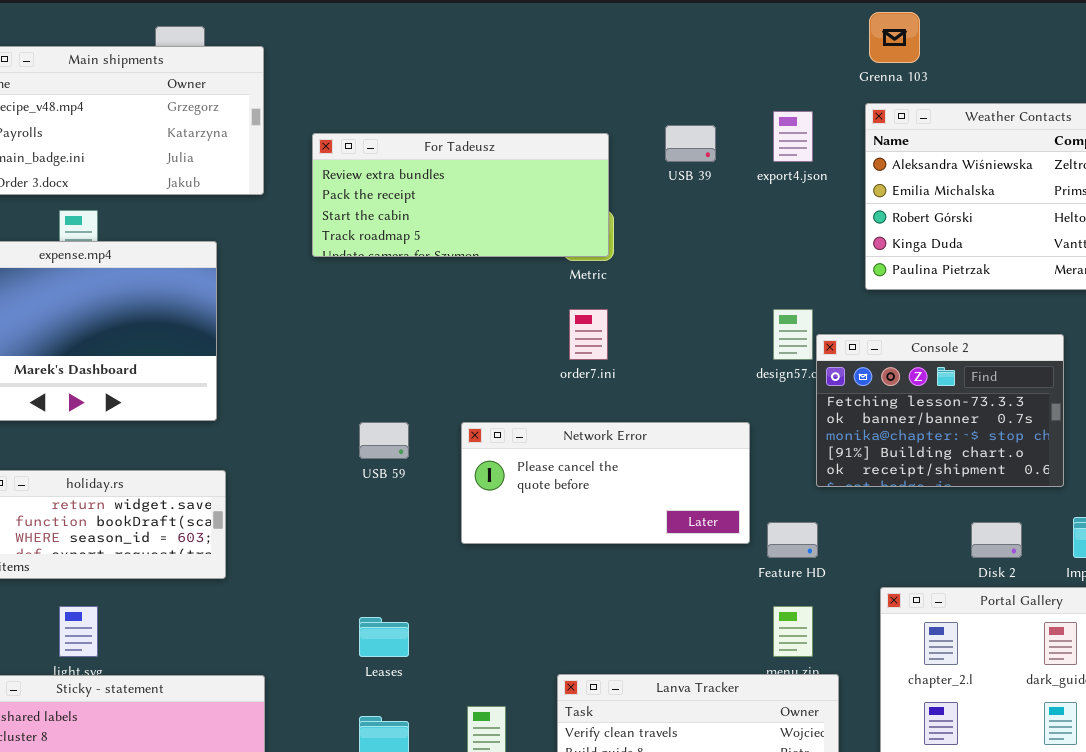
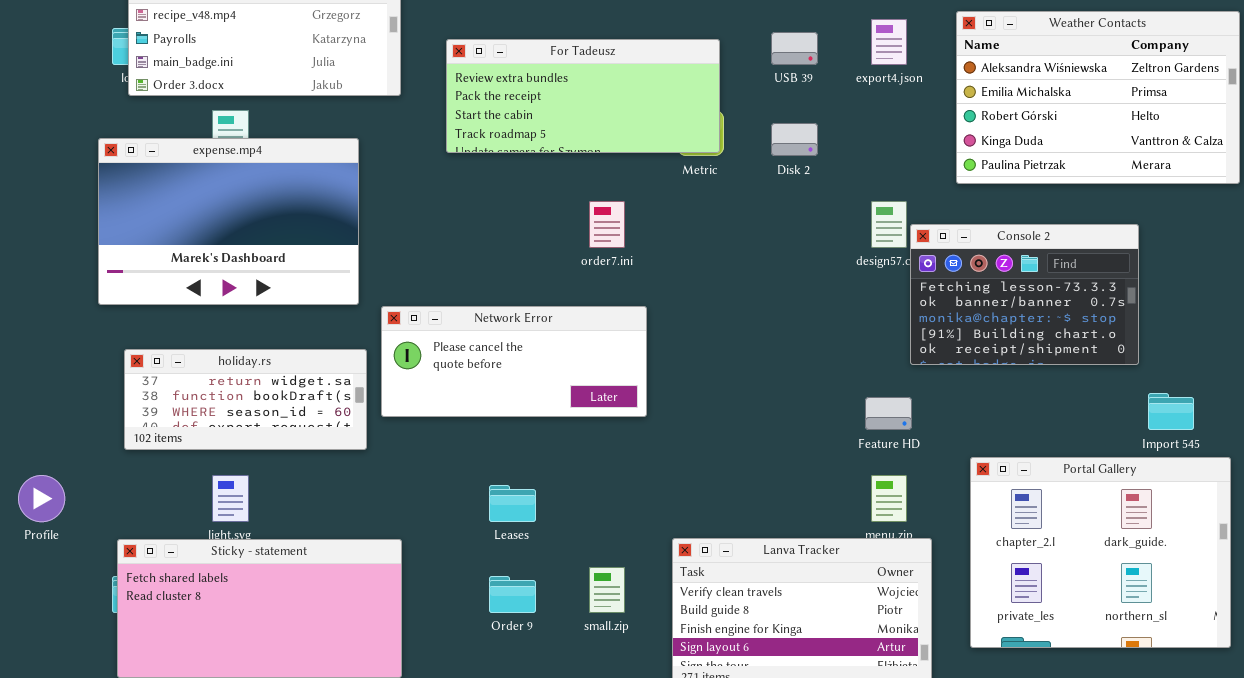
order7.ini: [569,309,608,360] -> [589,201,625,248], moved
Network Error: [461,422,750,544] -> [381,306,647,417], moved
Disk 2: [971,522,1022,558] -> [771,123,818,156], moved

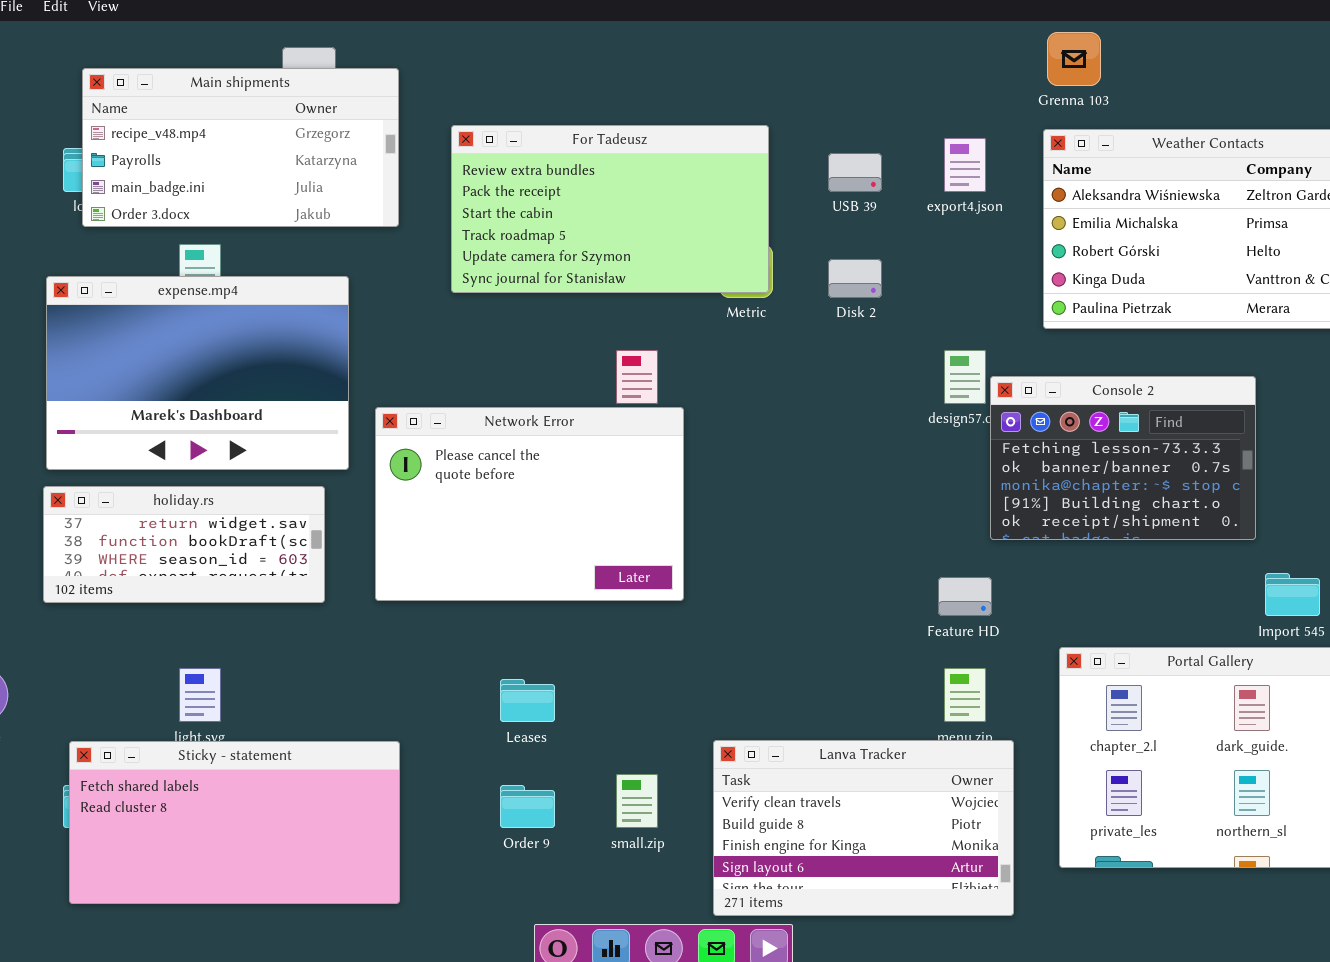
For Tadeusz: [446,39,720,153] -> [451,125,769,293], resized
Network Error: [381,306,647,417] -> [375,407,684,601], resized
holiday.rs: [124,349,367,450] -> [43,486,325,603], moved

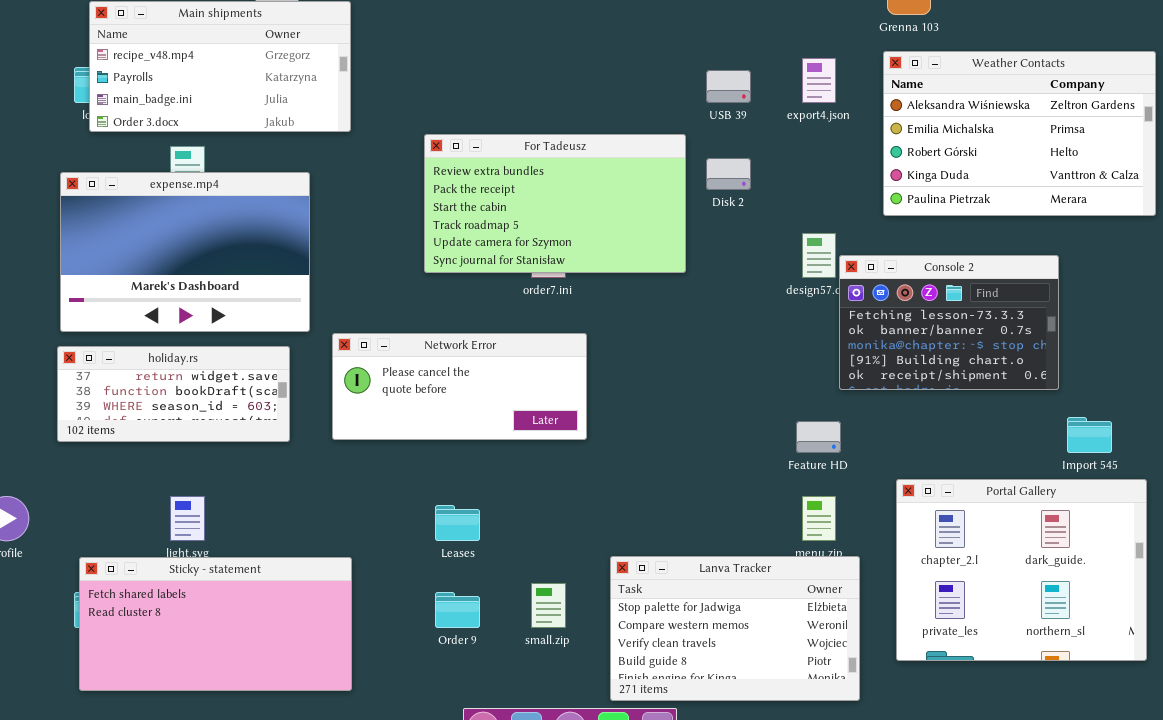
For Tadeusz: [451,125,769,293] -> [424,134,686,273], moved
Network Error: [375,407,684,601] -> [332,333,587,440], resized
Lanva Tracker: [713,740,1014,916] -> [610,556,860,701], scrolled up 2 rows

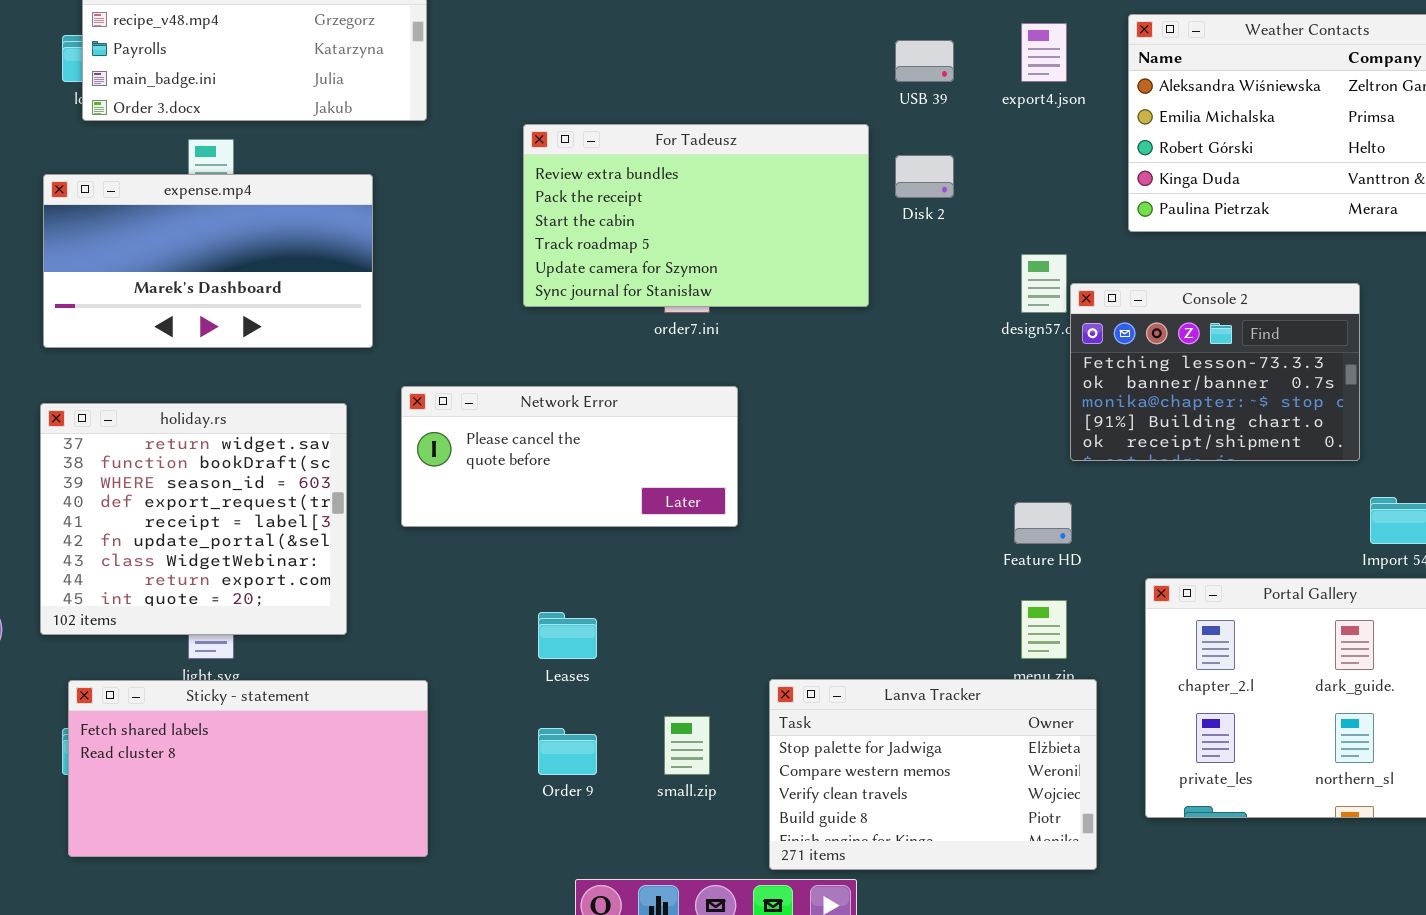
expense.mp4: [60,172,310,332] -> [43,174,373,348], resized
holiday.rs: [57,346,290,442] -> [40,403,347,635], resized

